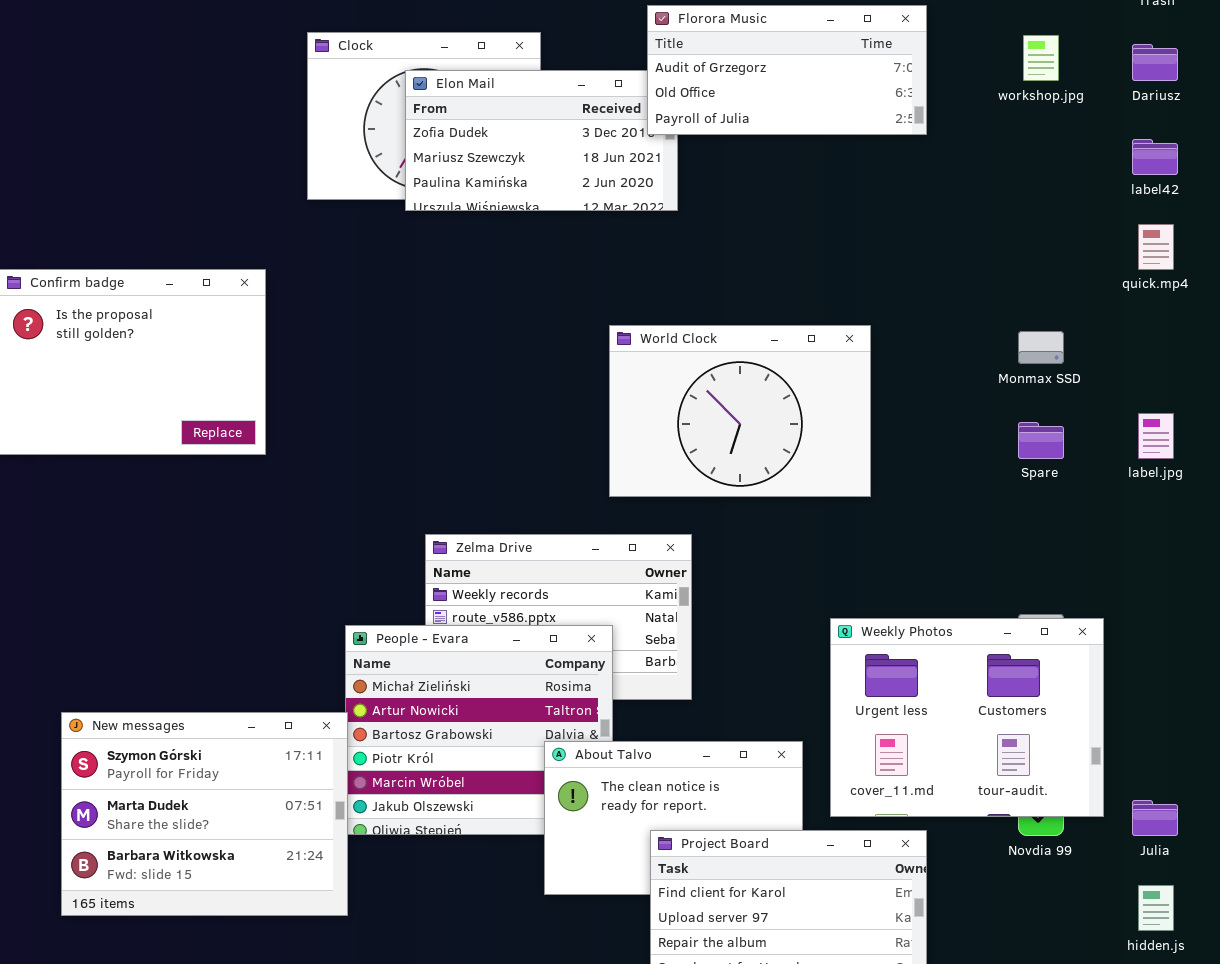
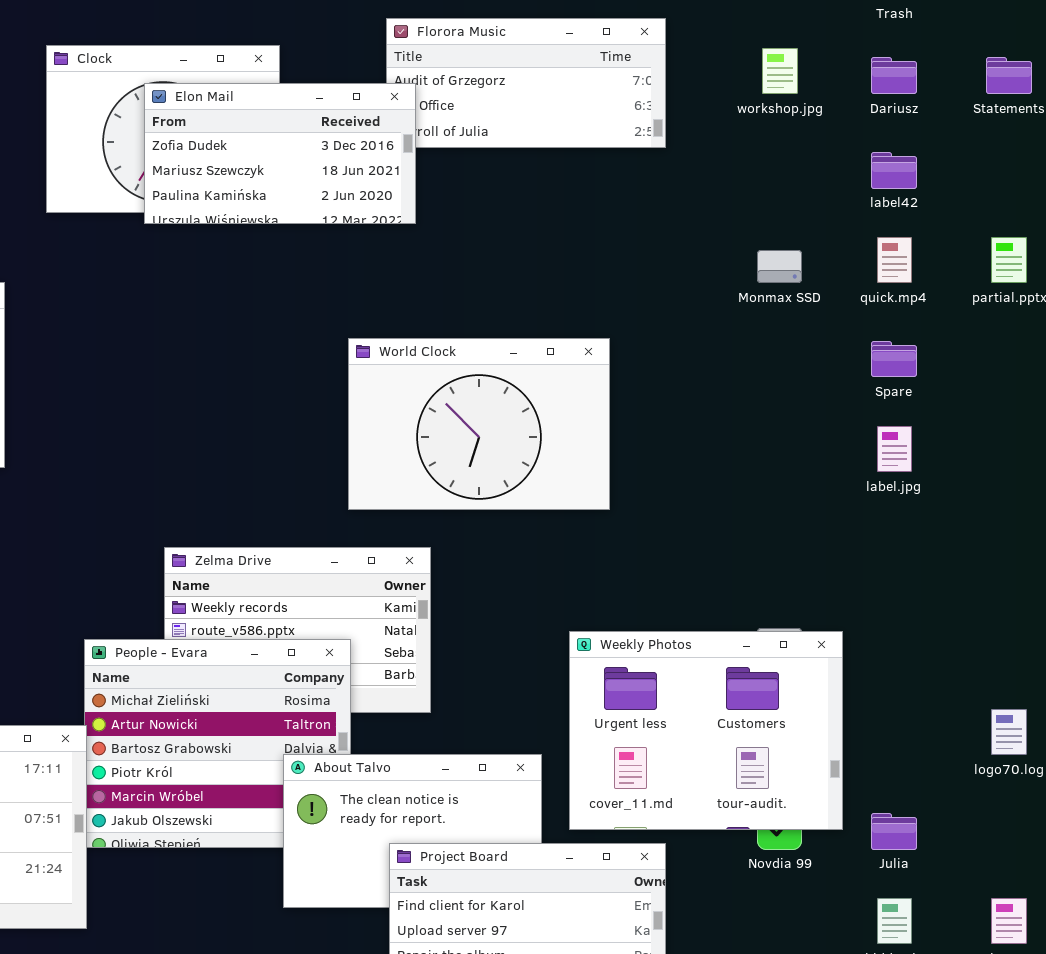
Elon Mail: [405,70,678,211] -> [144,83,416,224], raised
Monmax SSD: [1018,331,1064,364] -> [757,250,802,283], moved
Spare: [1018,422,1064,459] -> [871,341,917,377], moved

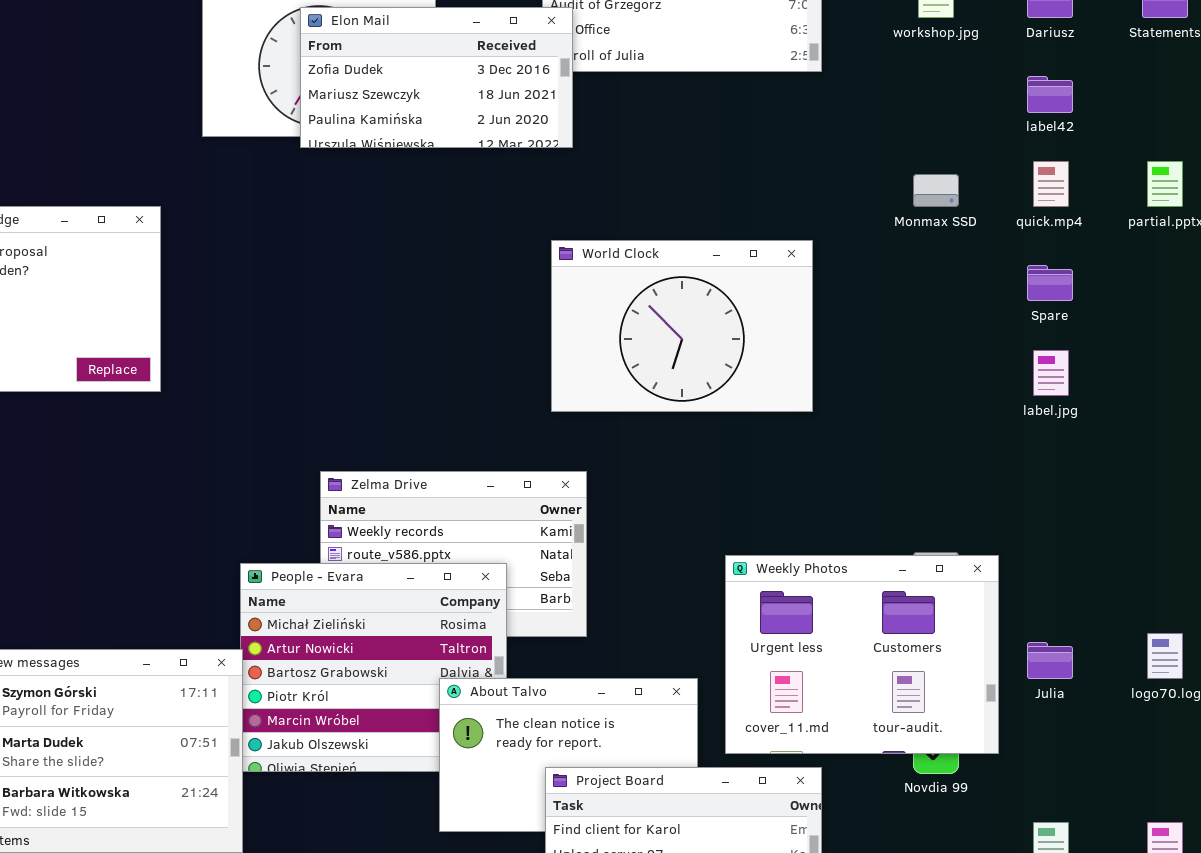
World Clock: [348,338,610,510] -> [551,240,813,412], moved
Julia: [871,813,917,850] -> [1027,642,1073,679], moved

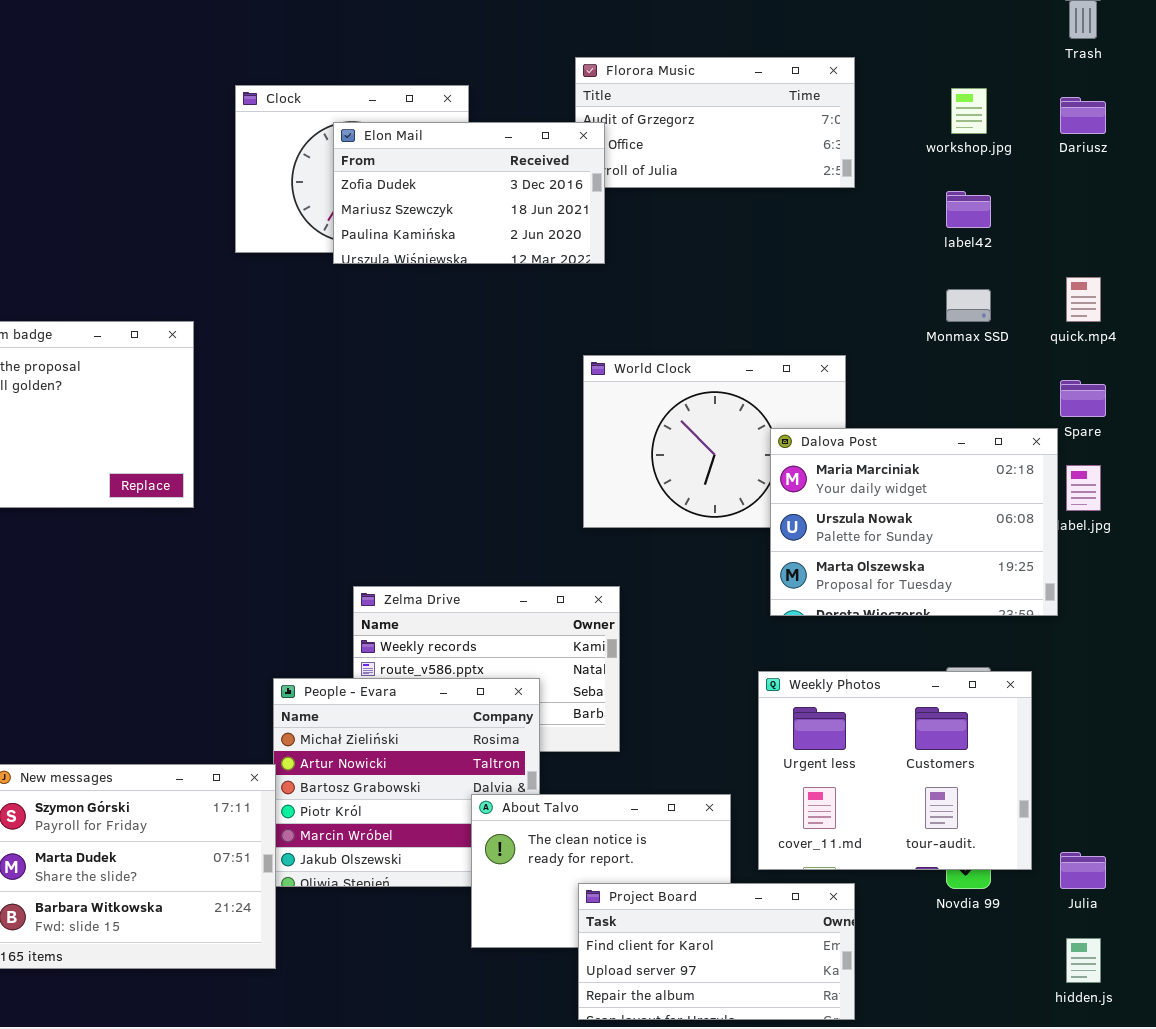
label42: [1027,76,1073,113] -> [946,191,991,228], moved
Dalova Post: none -> [770,428,1058,616], opened
Julia: [1027,642,1073,679] -> [1060,852,1106,889], moved

